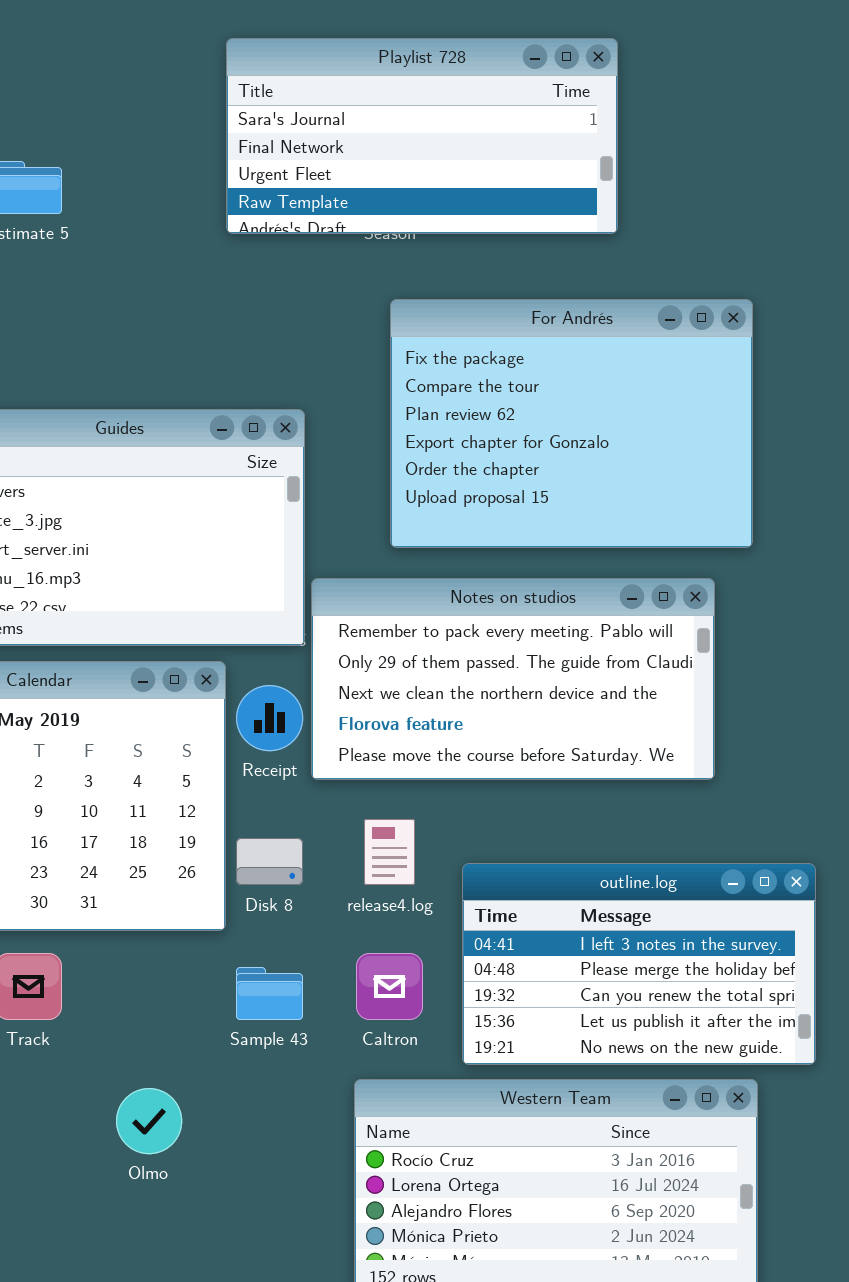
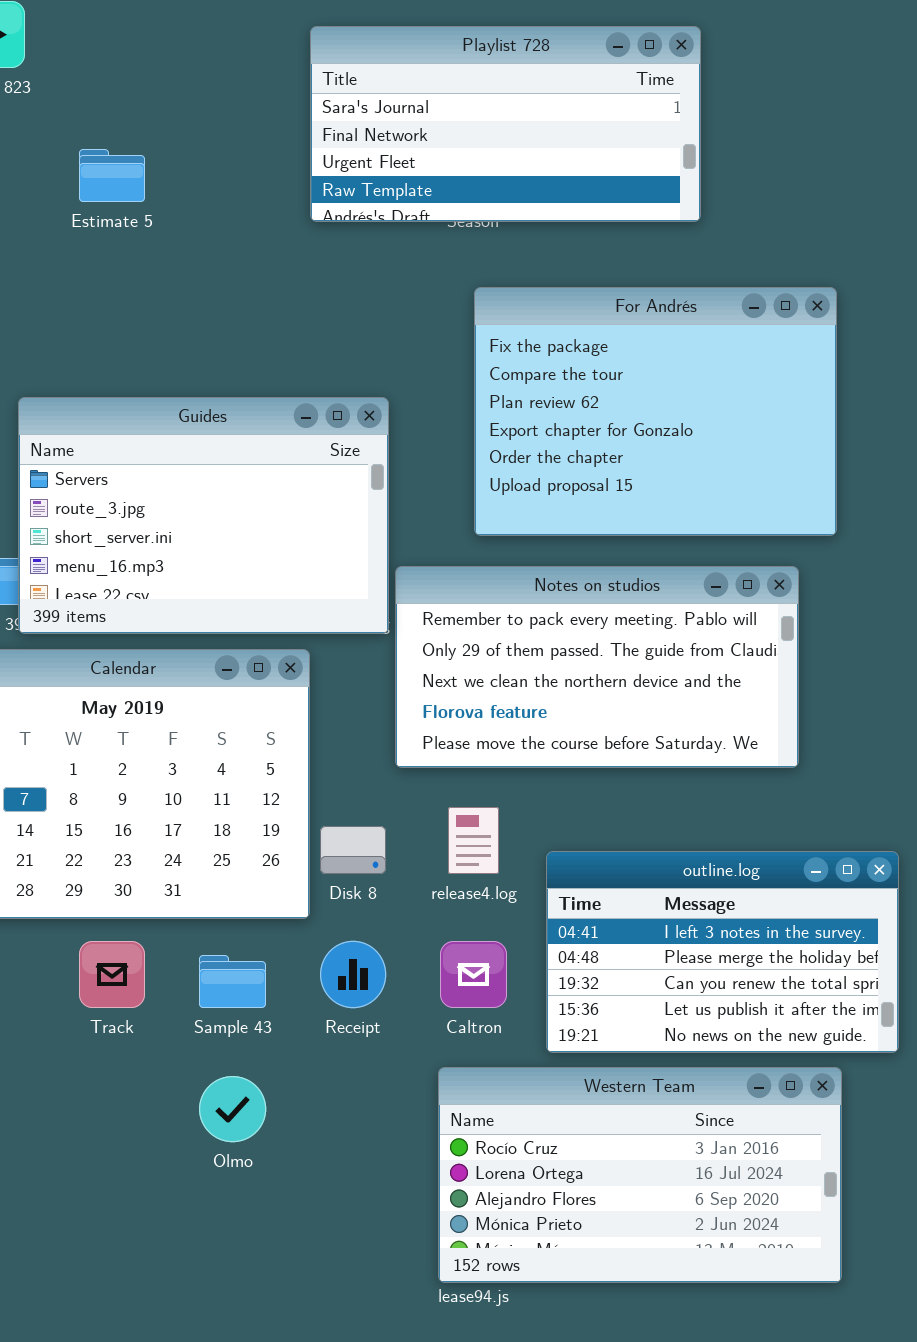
Receipt: [236,685,303,751] -> [320,941,386,1008], moved
Sample 43: [236,967,303,1020] -> [199,955,266,1008], moved

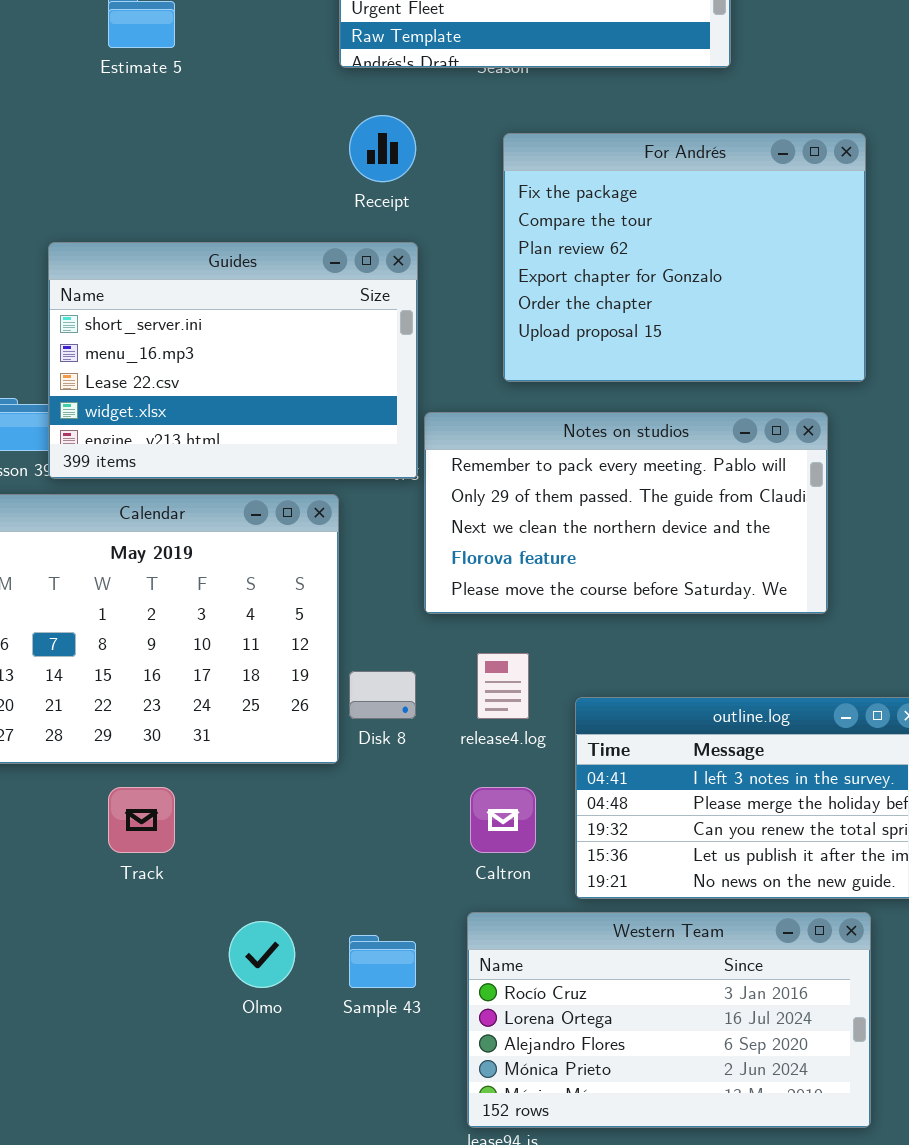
Guides: [18,397,389,634] -> [48,242,418,479], scrolled down 2 rows
Receipt: [320,941,386,1008] -> [349,115,416,182], moved
Sample 43: [199,955,266,1008] -> [349,935,416,988], moved

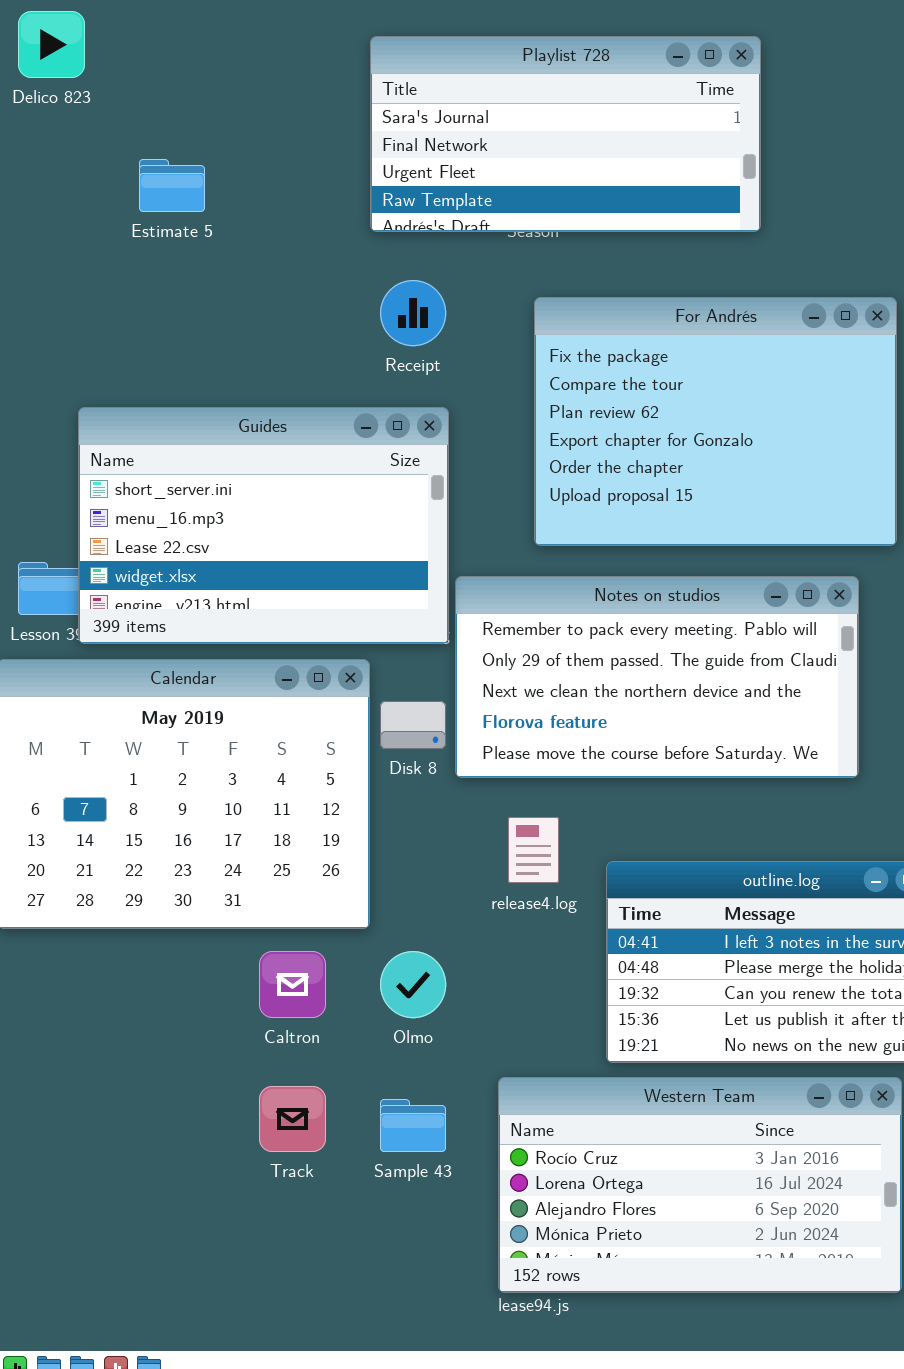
Disk 8: [349,671,416,719] -> [380,701,446,749], moved
Track: [108,787,175,853] -> [259,1086,326,1152], moved
Caltron: [470,787,536,853] -> [259,951,326,1018], moved
Olmo: [229,921,295,988] -> [380,951,446,1018], moved

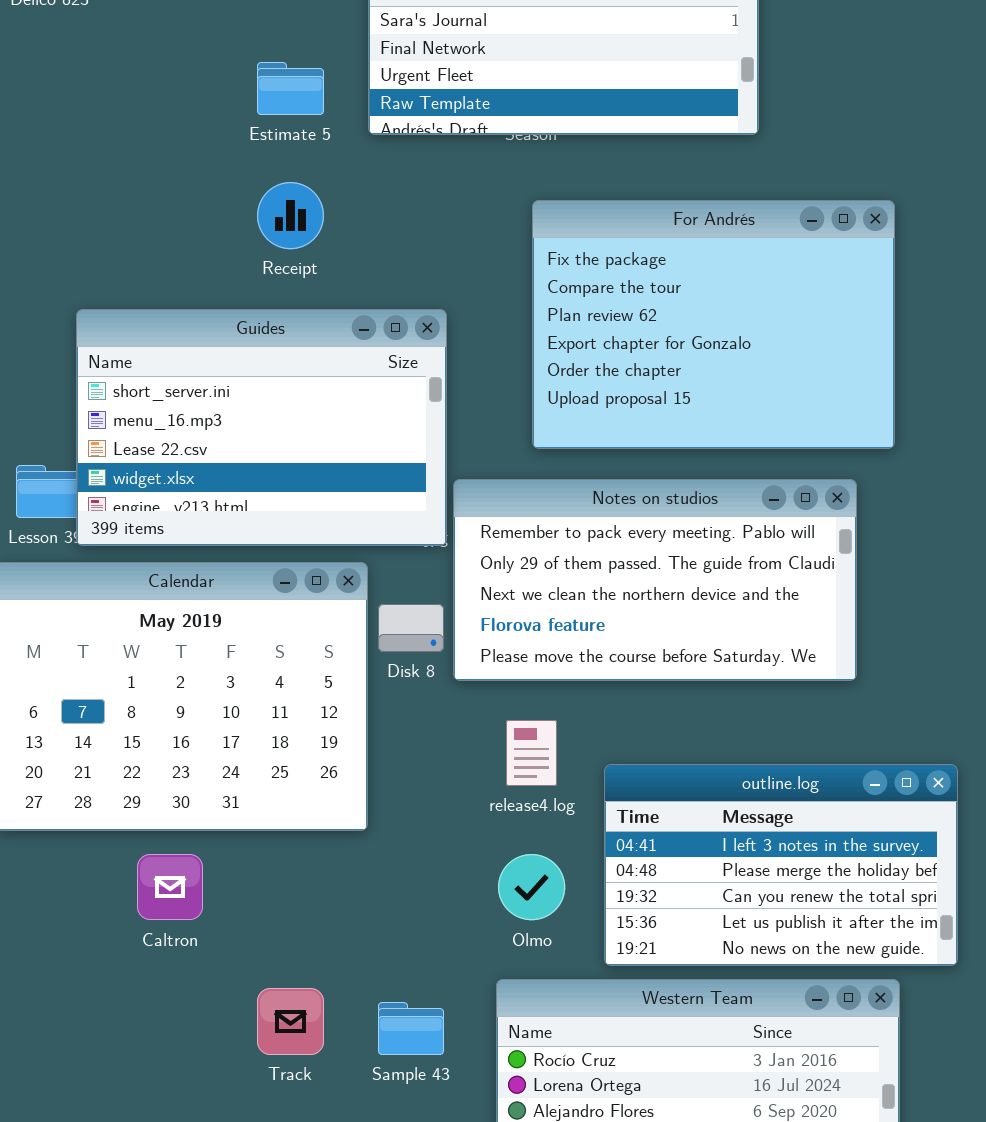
Estimate 5: [139,159,205,212] -> [257,62,324,115], moved
Receipt: [380,280,446,346] -> [257,182,324,249], moved
Caltron: [259,951,326,1018] -> [137,854,203,920], moved
Olmo: [380,951,446,1018] -> [498,854,565,920], moved

